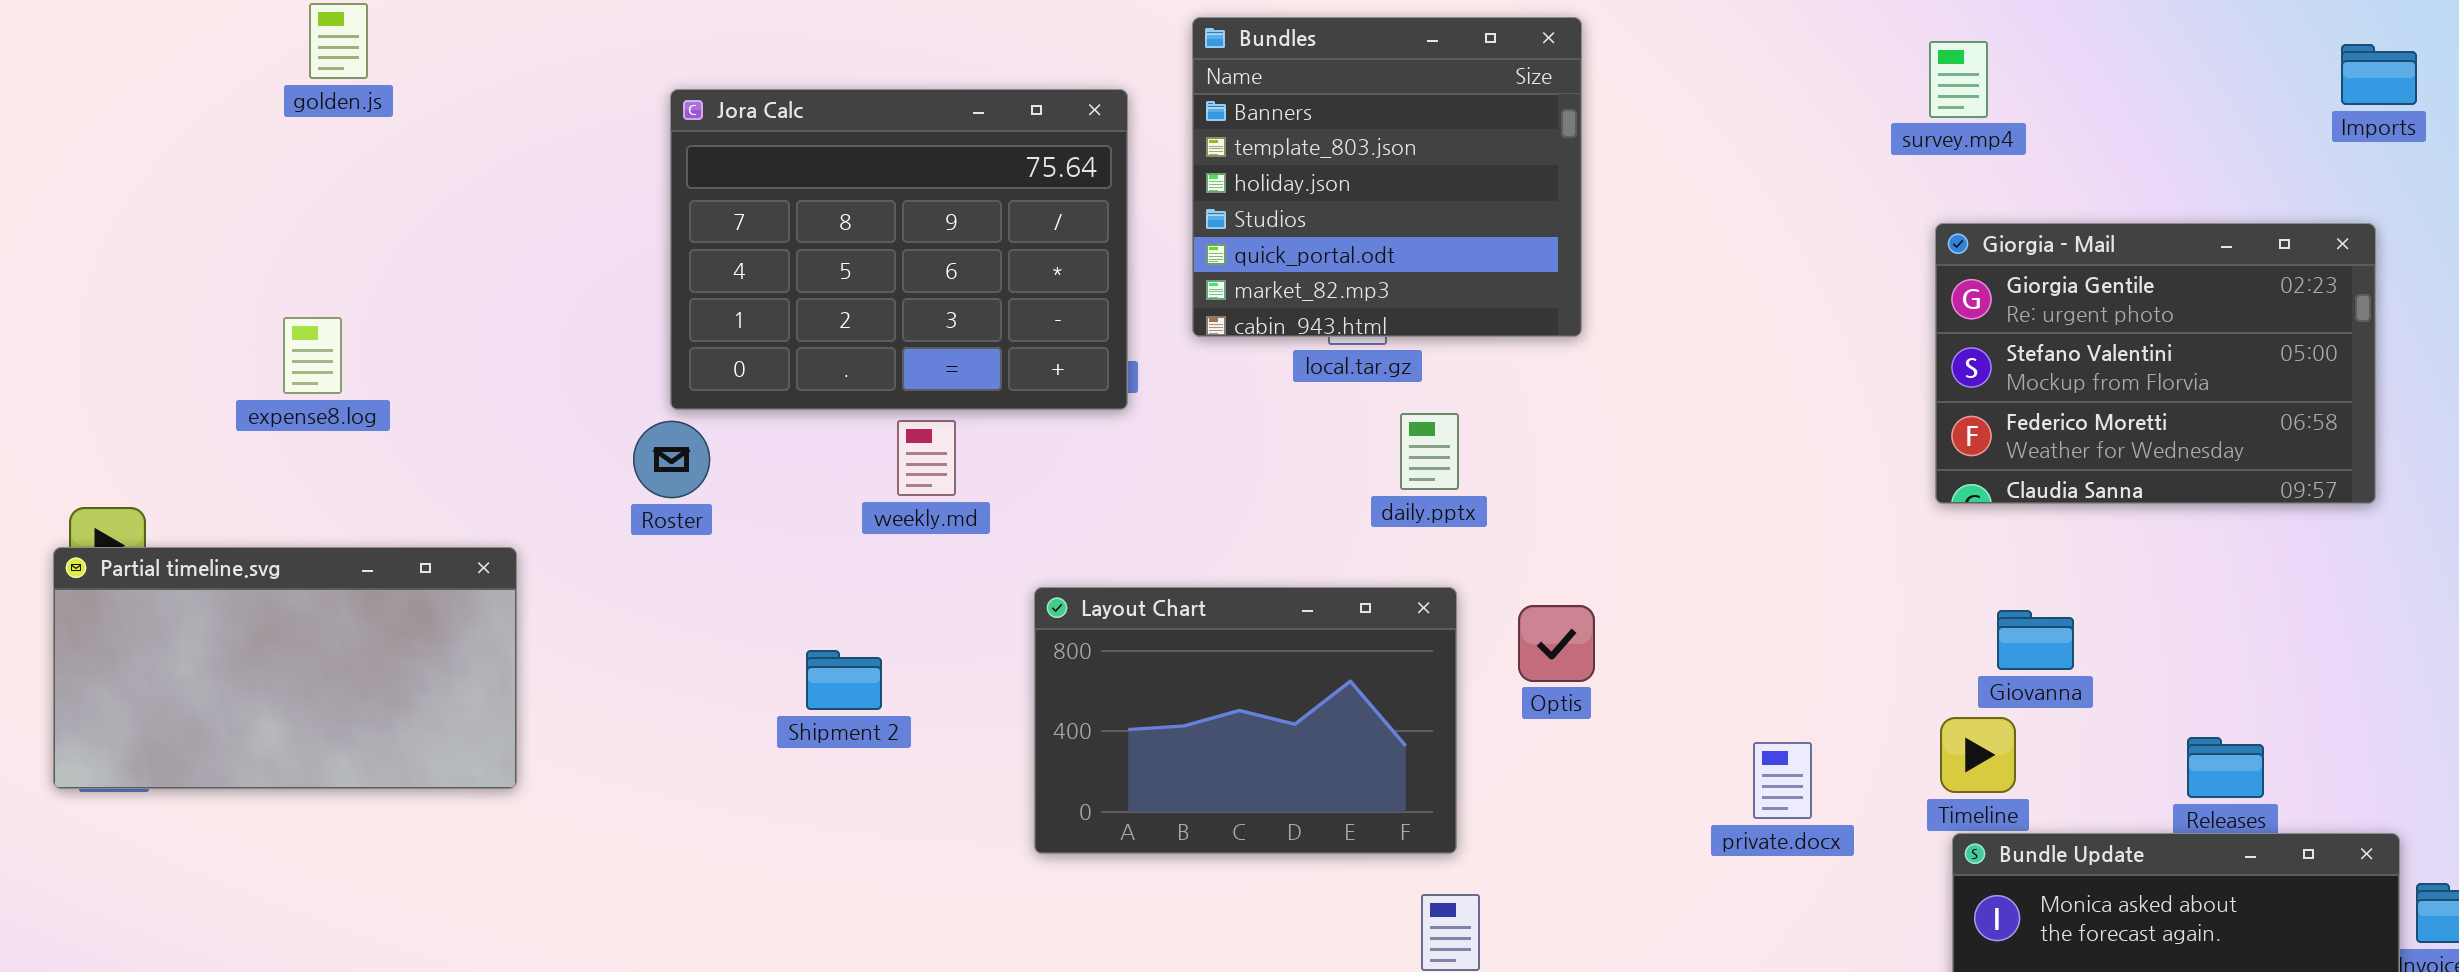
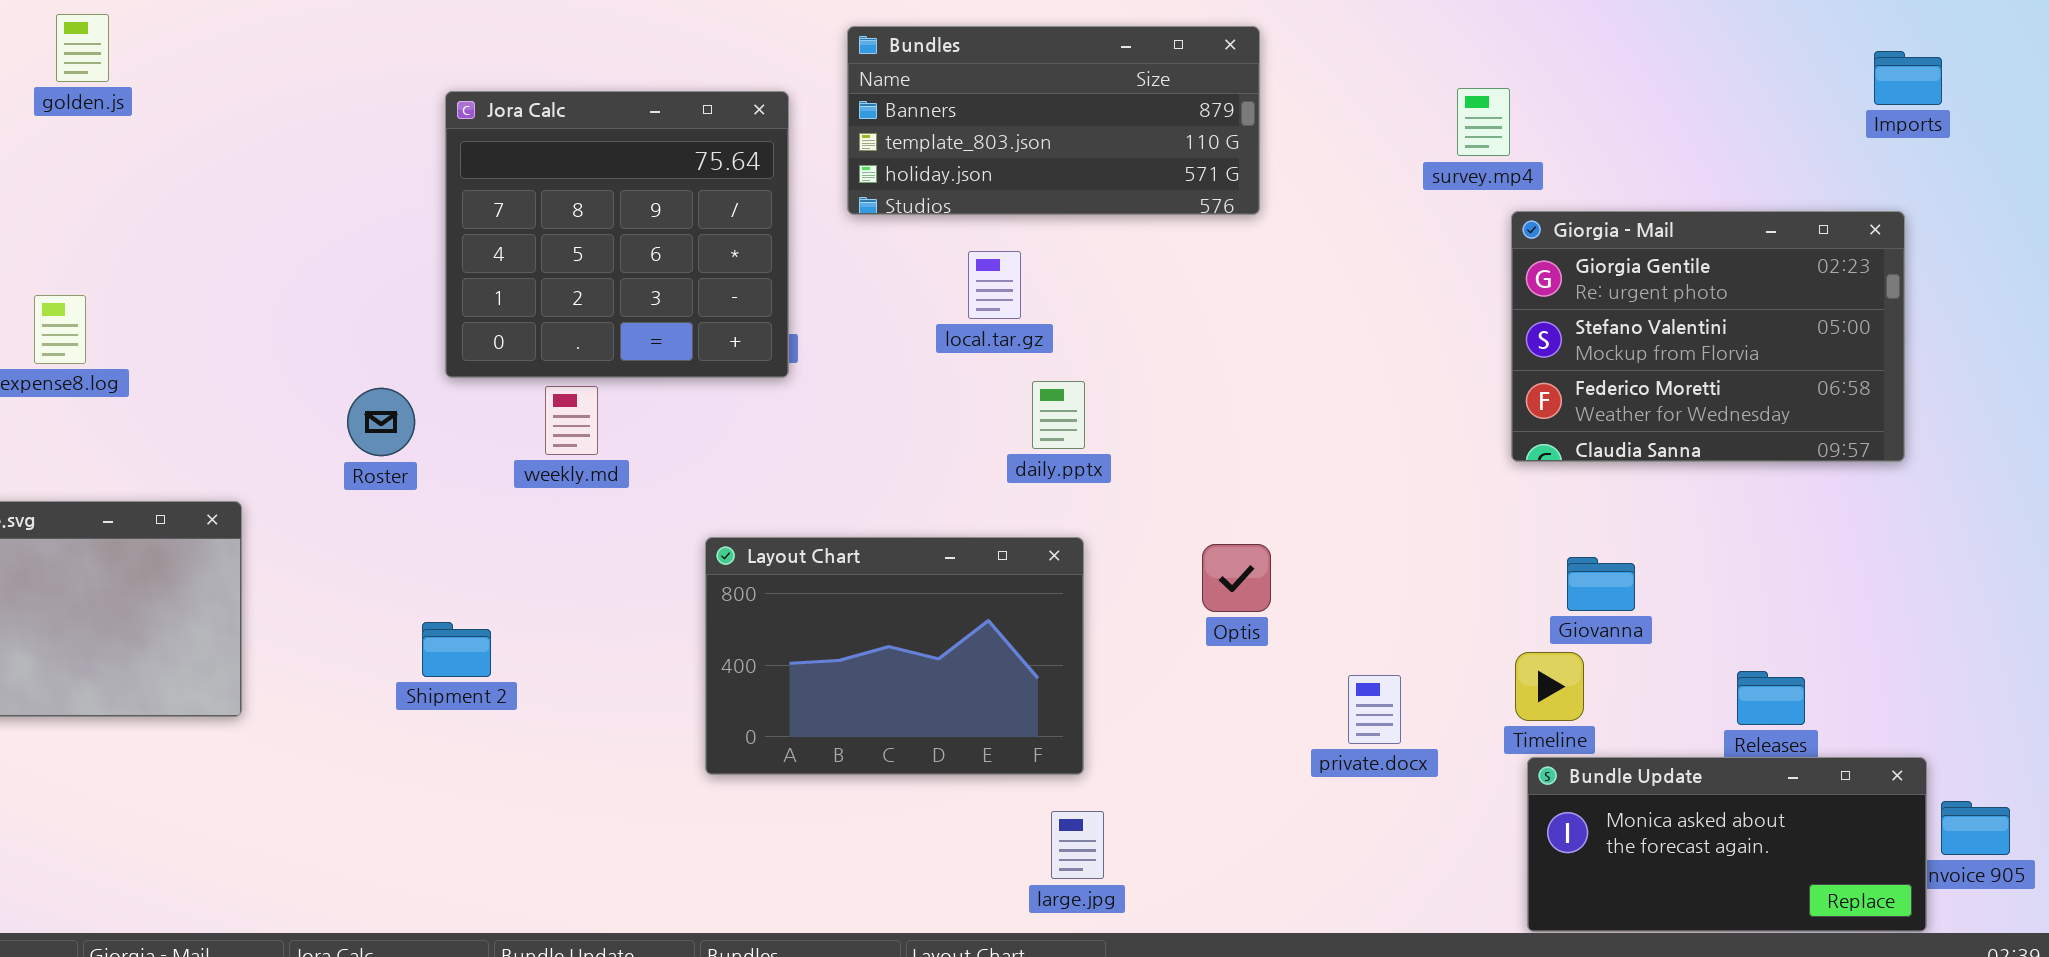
Bundles: [1192,17,1582,337] -> [847,26,1260,215], resized
survey.mp4: [1929,41,1988,118] -> [1457,88,1510,156], moved
Jora Calc: [670,89,1128,410] -> [445,91,789,378], resized
weekly.md: [897,420,956,496] -> [545,386,598,455], moved
Optis: [1518,605,1595,682] -> [1202,544,1271,612], moved
Shipment 2: [806,650,882,710] -> [422,622,491,677], moved

